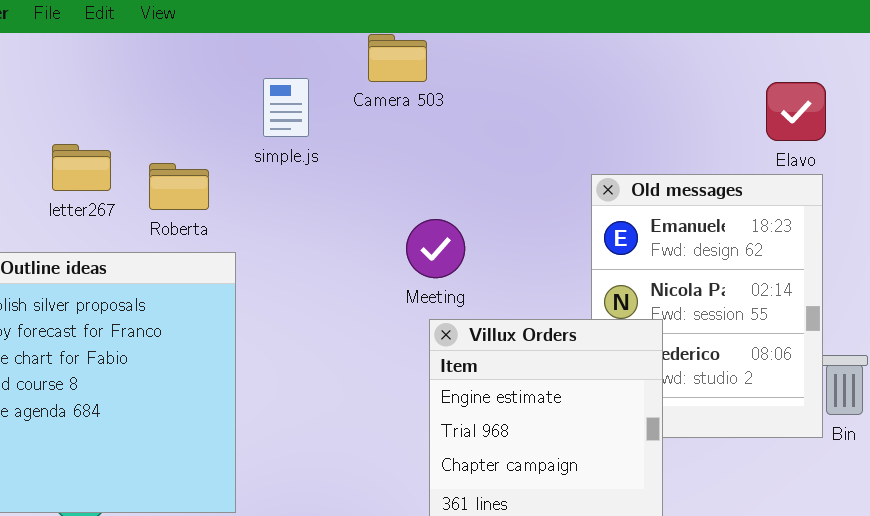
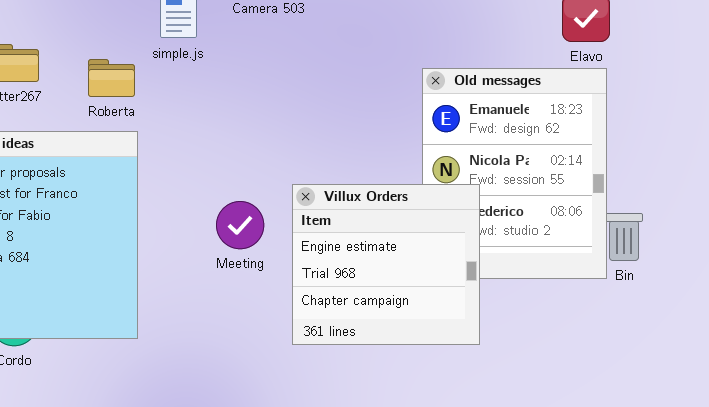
Roberta: [149,163,209,210] -> [88,59,135,97], moved
Meeting: [406,219,465,278] -> [216,201,264,249], moved

